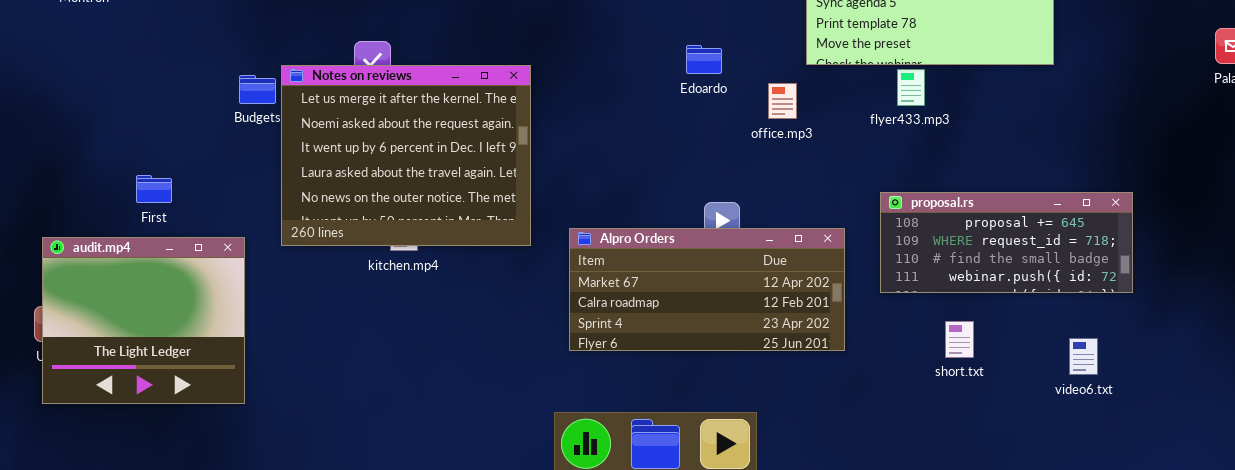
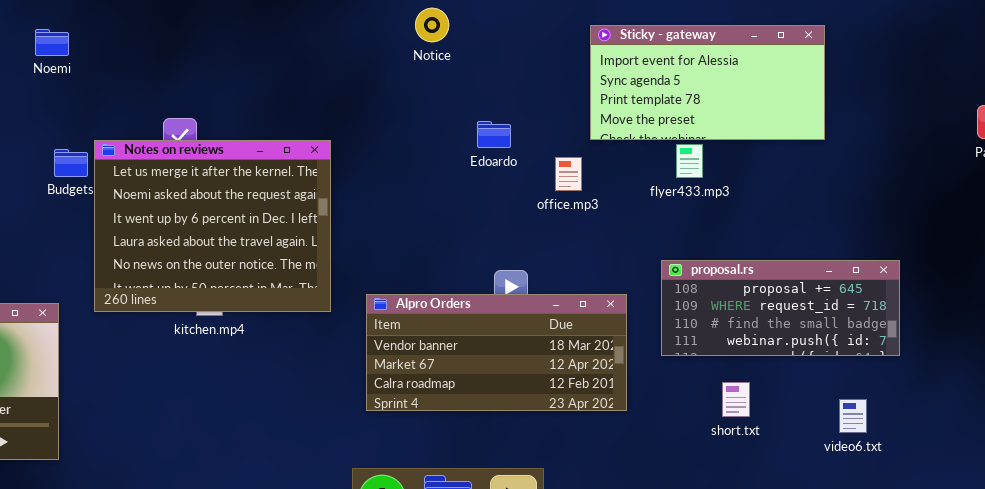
Alpro Orders: [569,228,845,351] -> [366,294,627,411], scrolled up 1 row

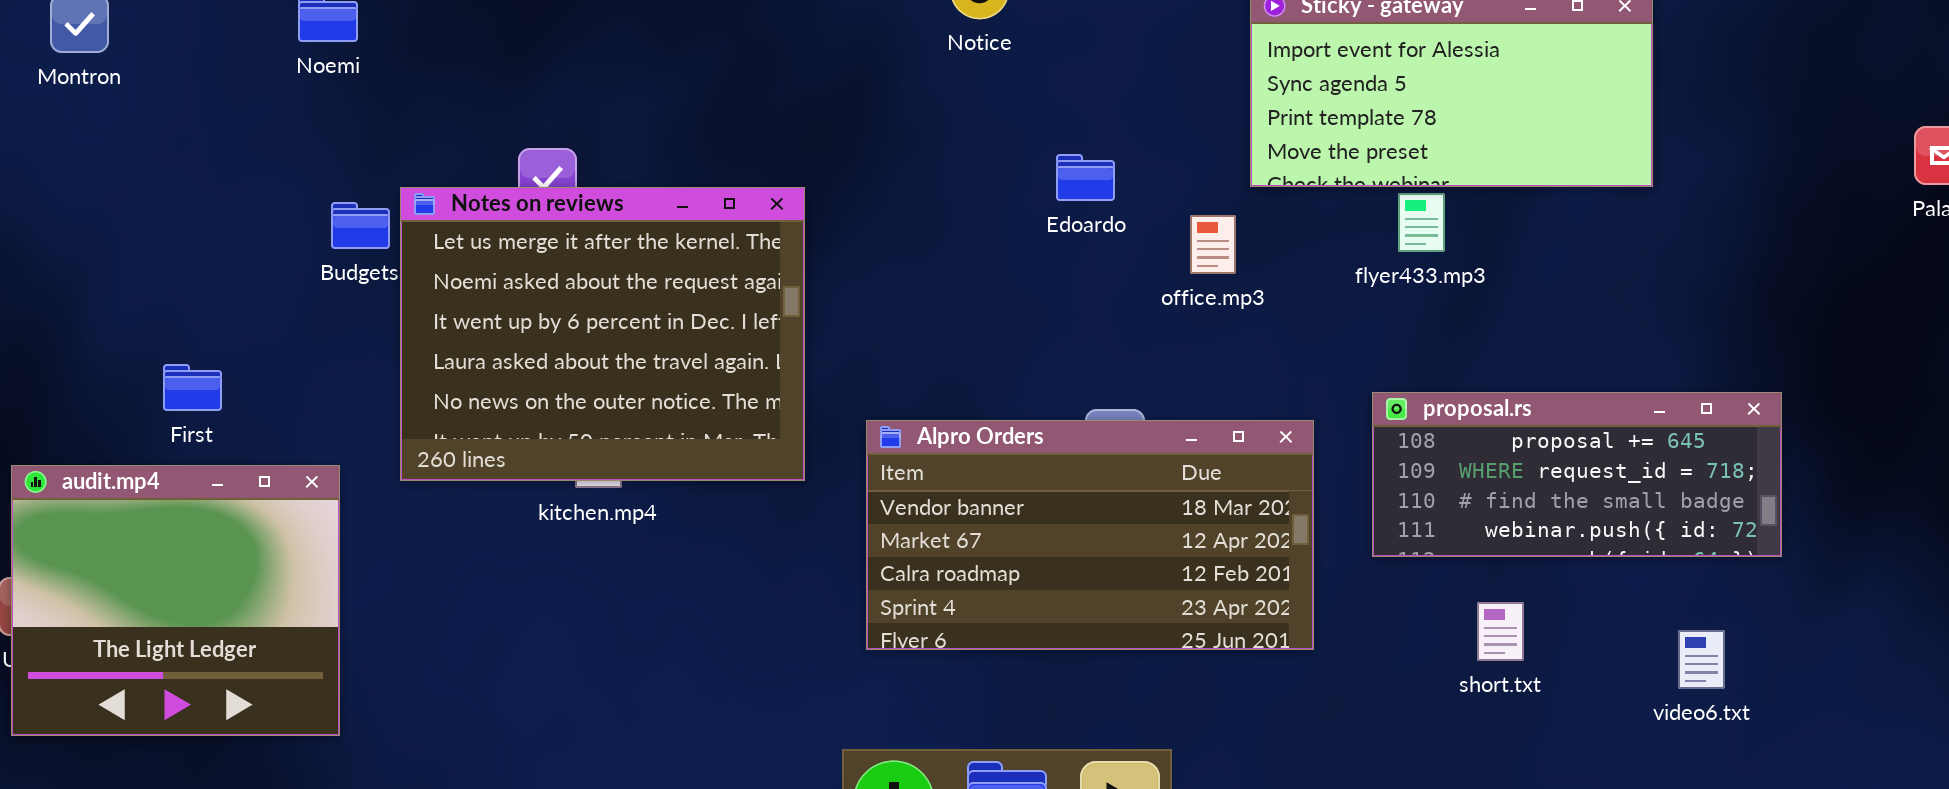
Alpro Orders: [366,294,627,411] -> [866,420,1314,650], resized

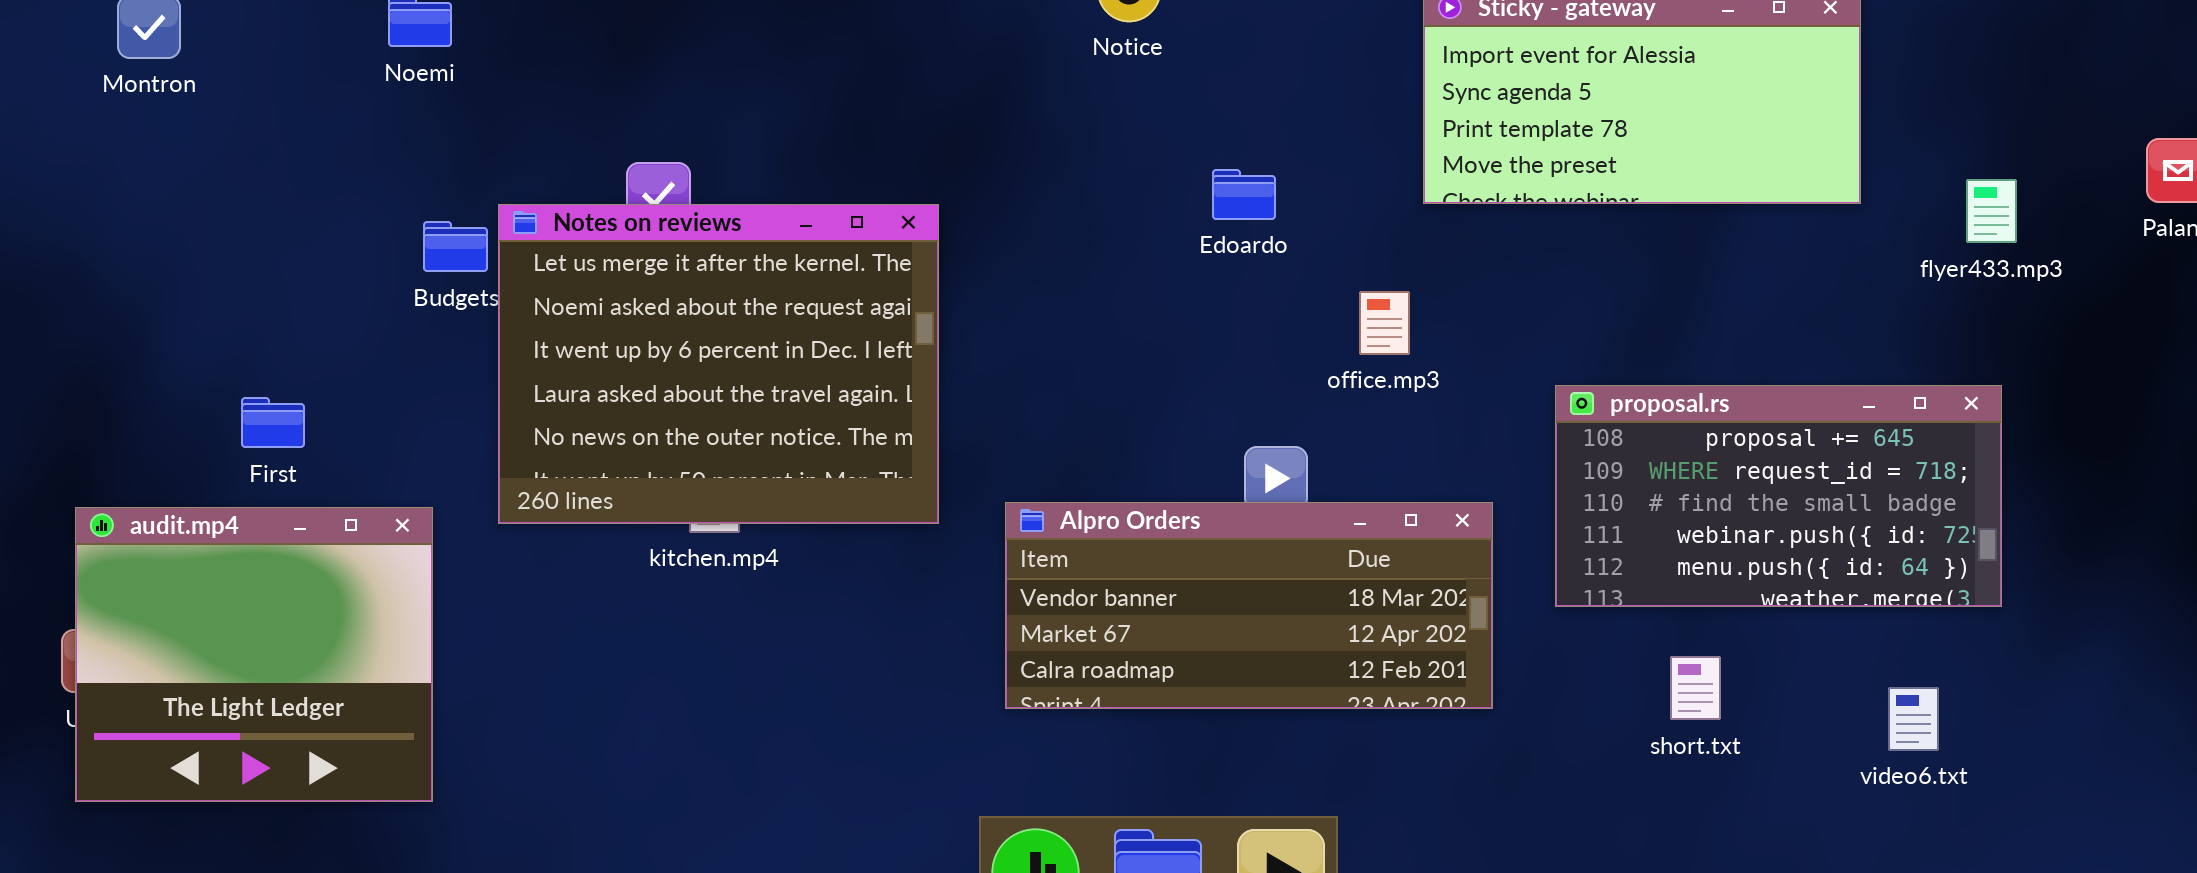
flyer433.mp3: [1398,193,1445,252] -> [1966,179,2017,243], moved
office.mp3: [1190,215,1236,274] -> [1359,291,1410,355], moved
proposal.rs: [1372,392,1782,557] -> [1555,385,2002,607], resized
Alpro Orders: [866,420,1314,650] -> [1005,502,1493,709], resized

